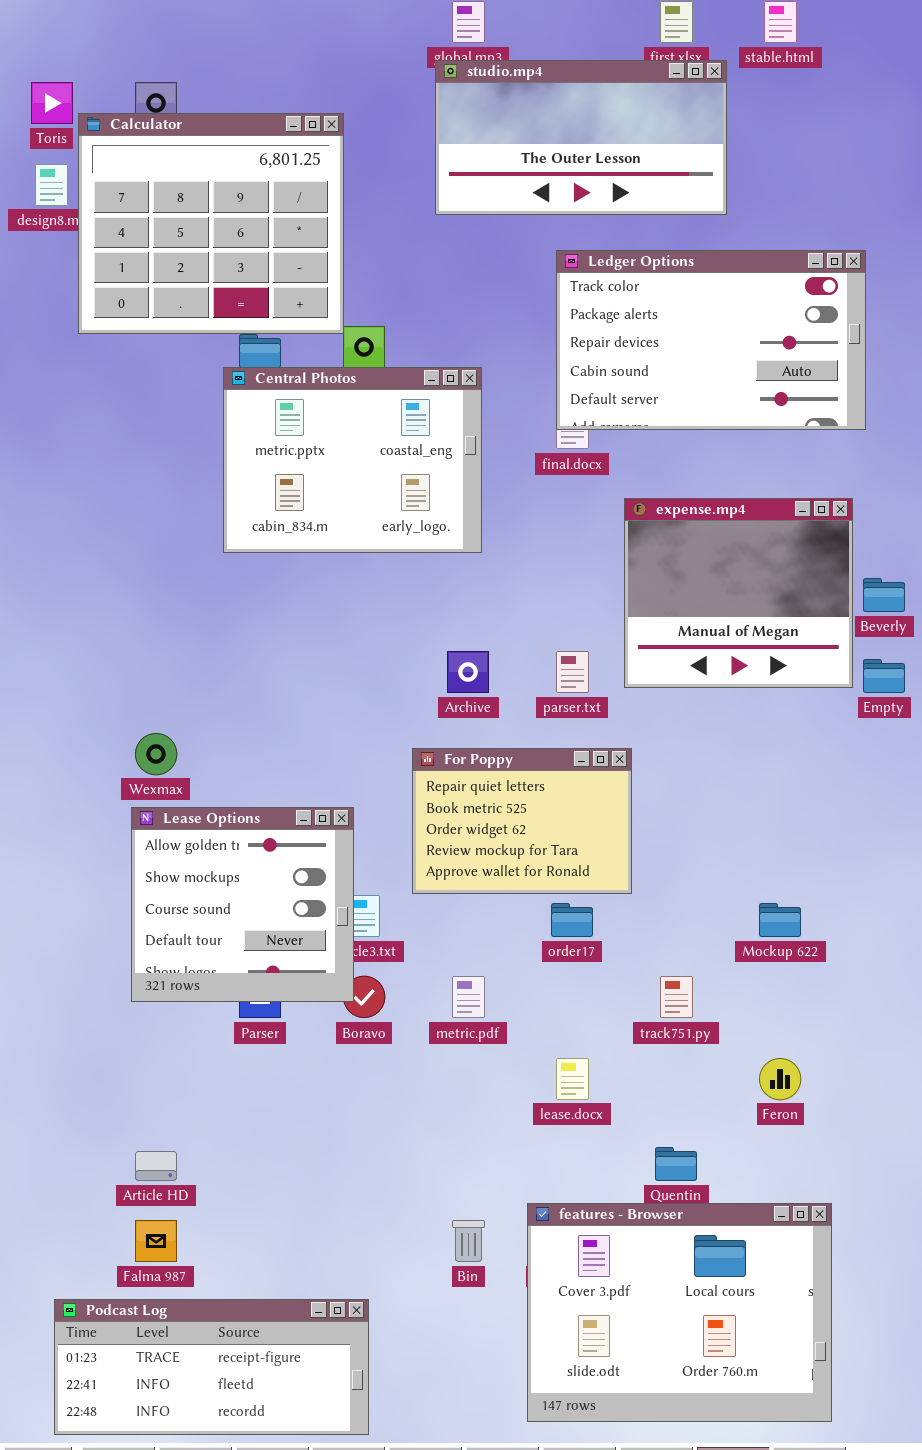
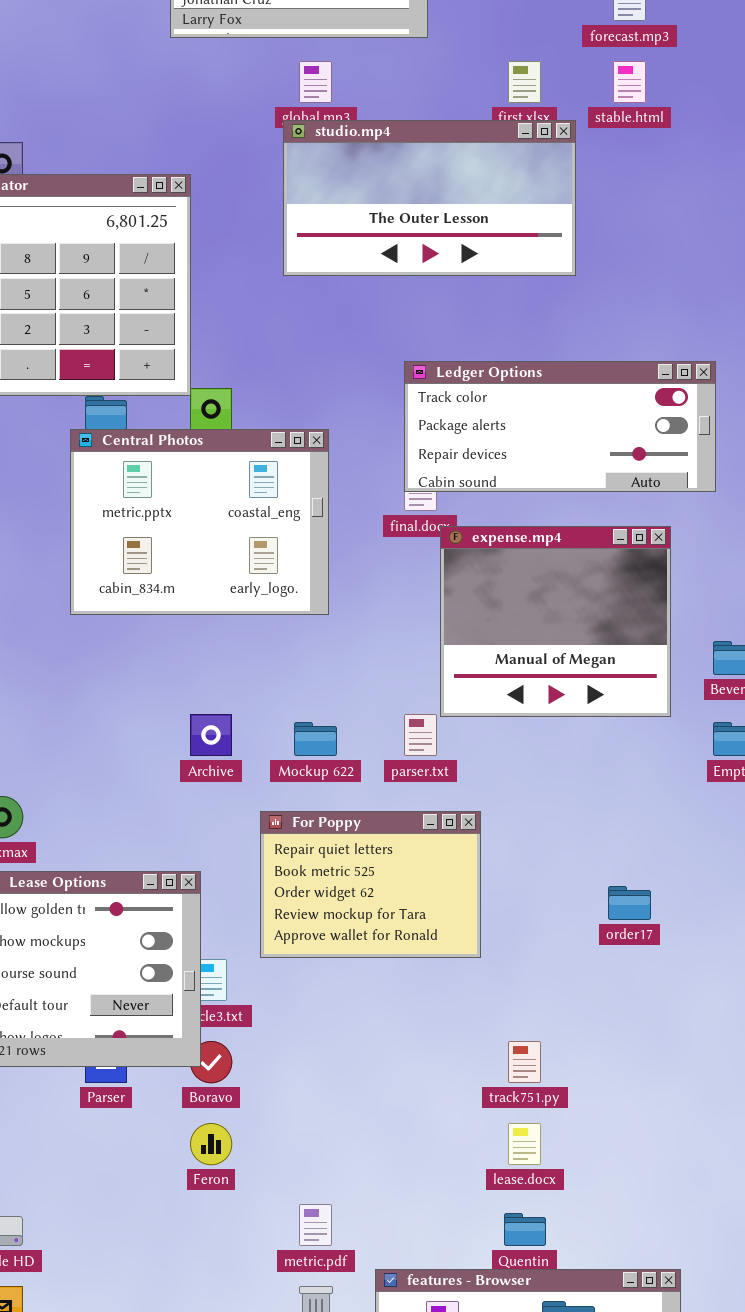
Ledger Options: [556,250,866,430] -> [404,361,716,492], resized
expense.mp4: [624,498,853,688] -> [440,526,671,717], moved
Archive: [447,651,489,693] -> [190,714,232,756], moved
order17: [551,903,593,937] -> [608,886,651,920], moved
Mockup 622: [759,903,801,937] -> [294,722,337,756], moved
metric.pdf: [452,976,485,1018] -> [299,1204,332,1246], moved
lease.docx: [556,1058,589,1100] -> [508,1123,541,1165], moved
Feron: [759,1058,801,1100] -> [190,1123,232,1165], moved

